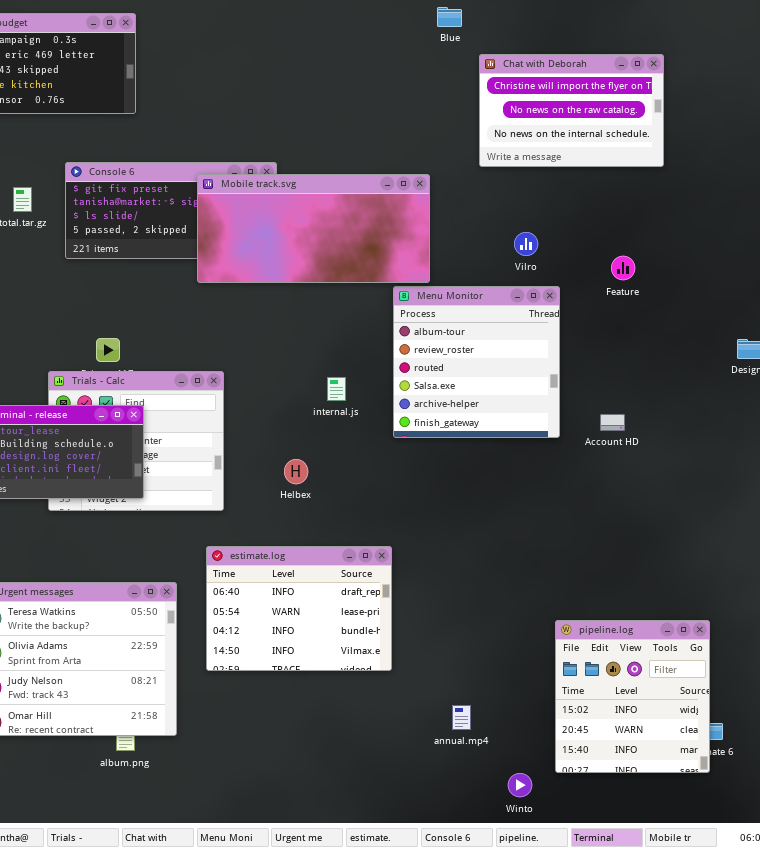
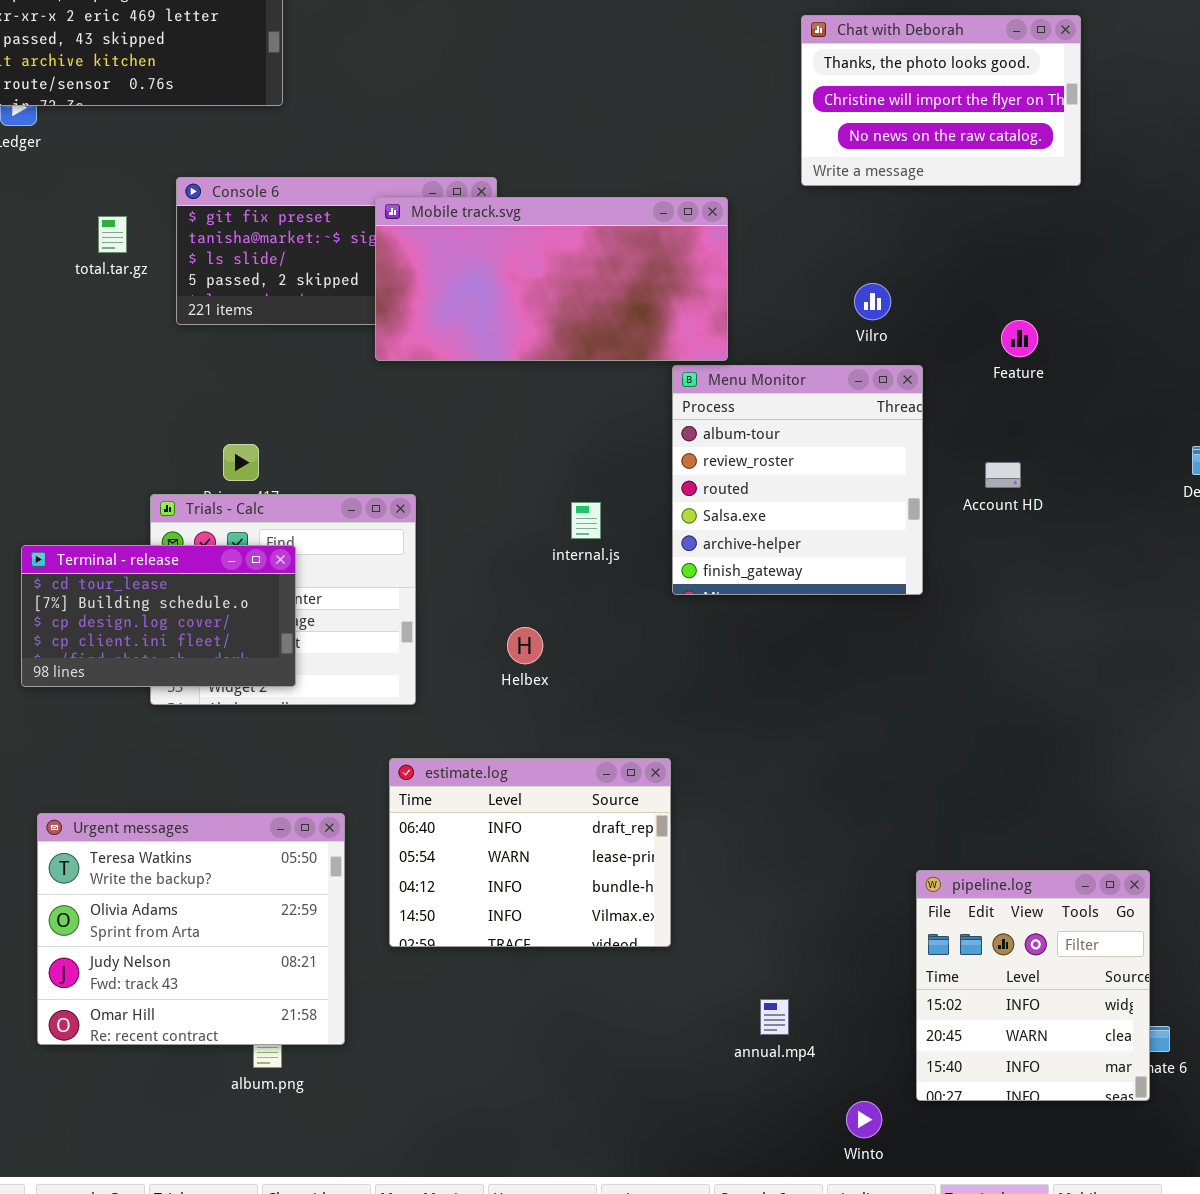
Chat with Deborah: [479,54,664,167] -> [801,15,1081,186], scrolled up 1 row
Account HD: [600,414,625,431] -> [985,462,1021,488], moved

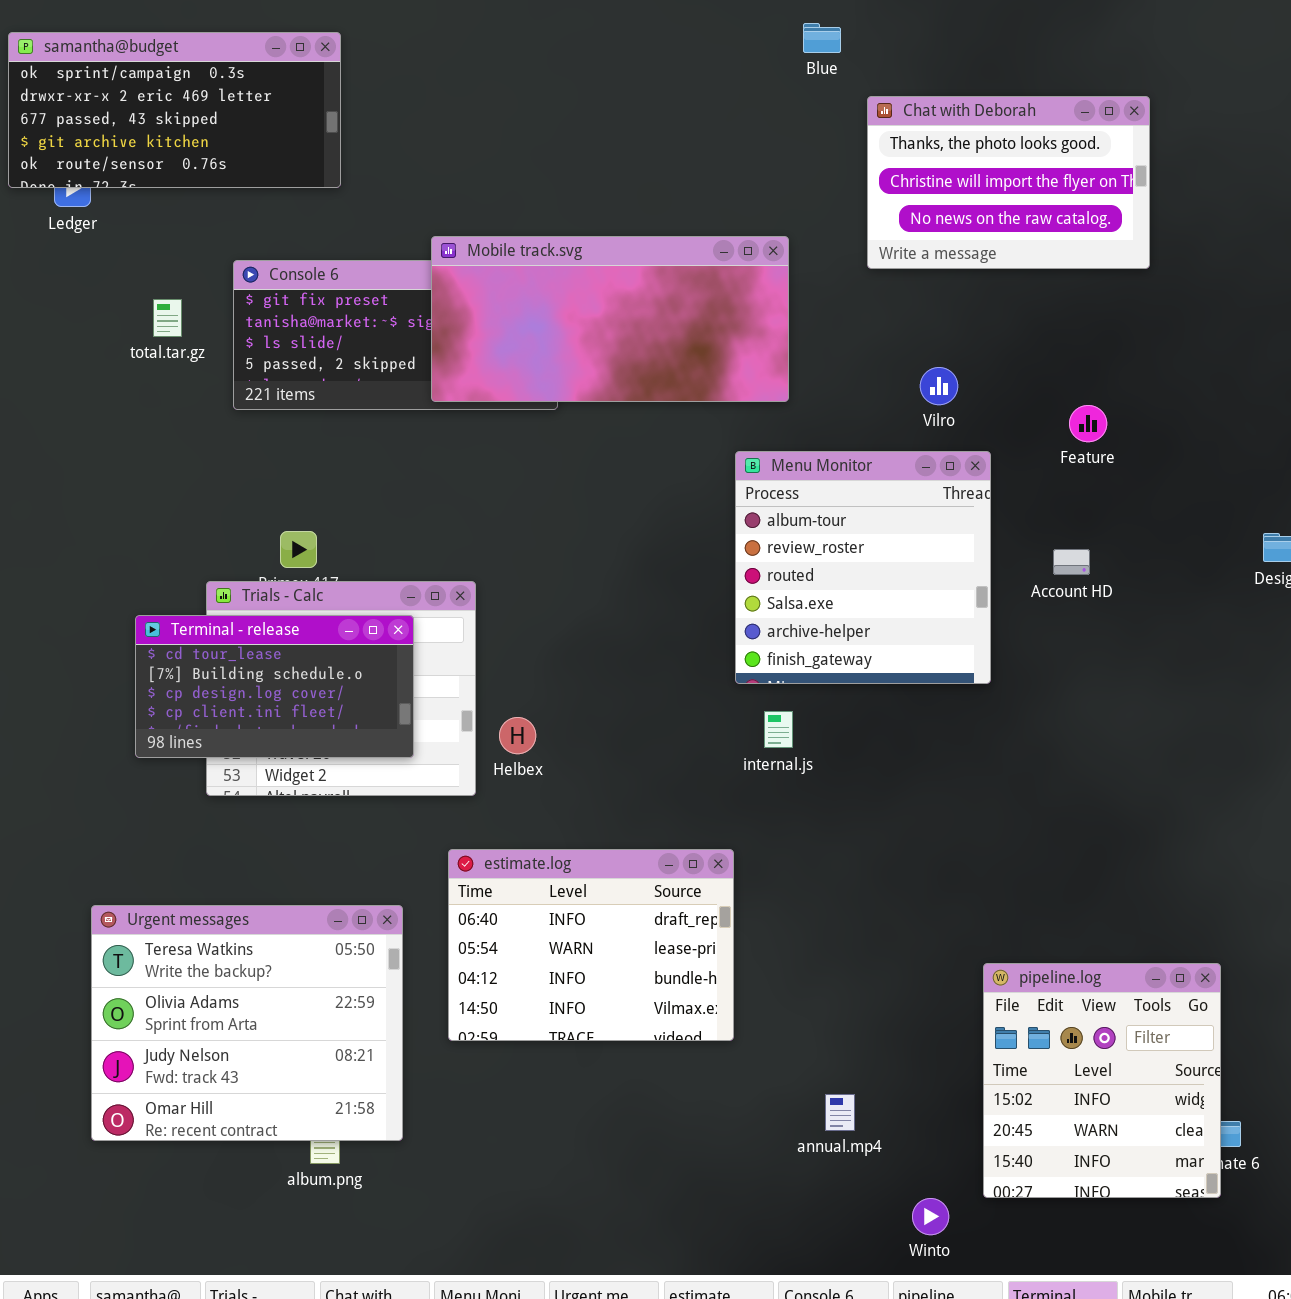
Mobile track.svg: [375,197,728,361] -> [431,236,789,402], moved
internal.js: [571,502,601,539] -> [764,711,793,748], moved
Terminal - release: [21,545,296,687] -> [135,615,414,758], moved
Helbex: [507,627,543,664] -> [499,717,536,754], moved

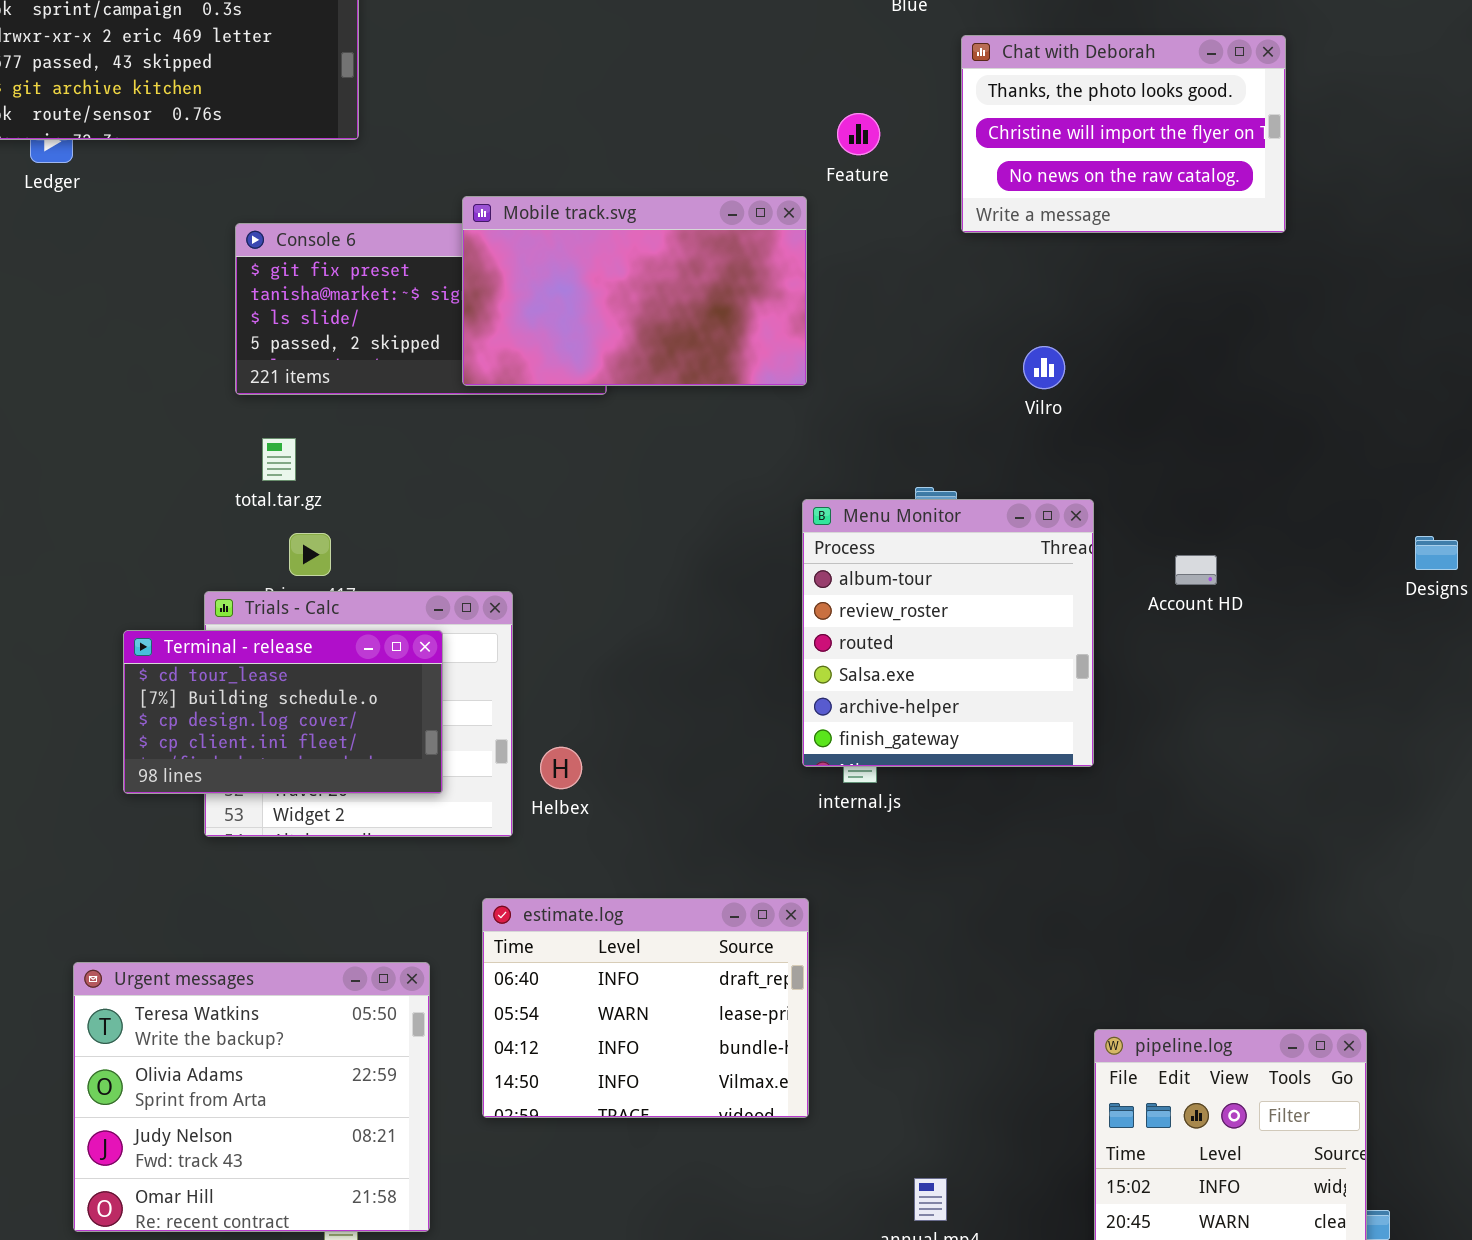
Mobile track.svg: [431,236,789,402] -> [462,196,807,386], resized
total.tar.gz: [153,299,182,337] -> [262,438,296,481], moved
Feature: [1069,405,1107,442] -> [837,113,880,155], moved
Menu Monitor: [735,451,991,684] -> [802,499,1094,767], moved

